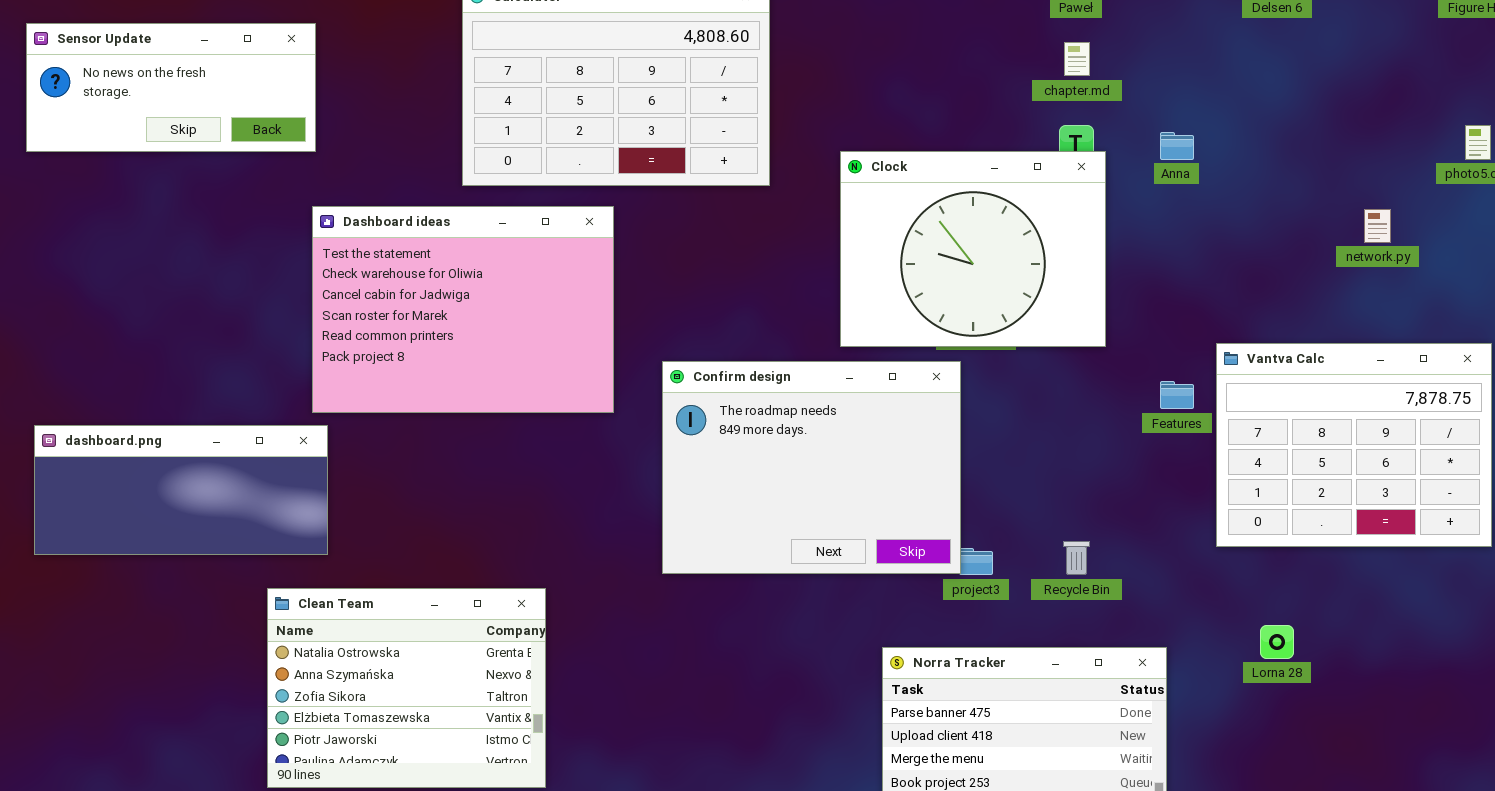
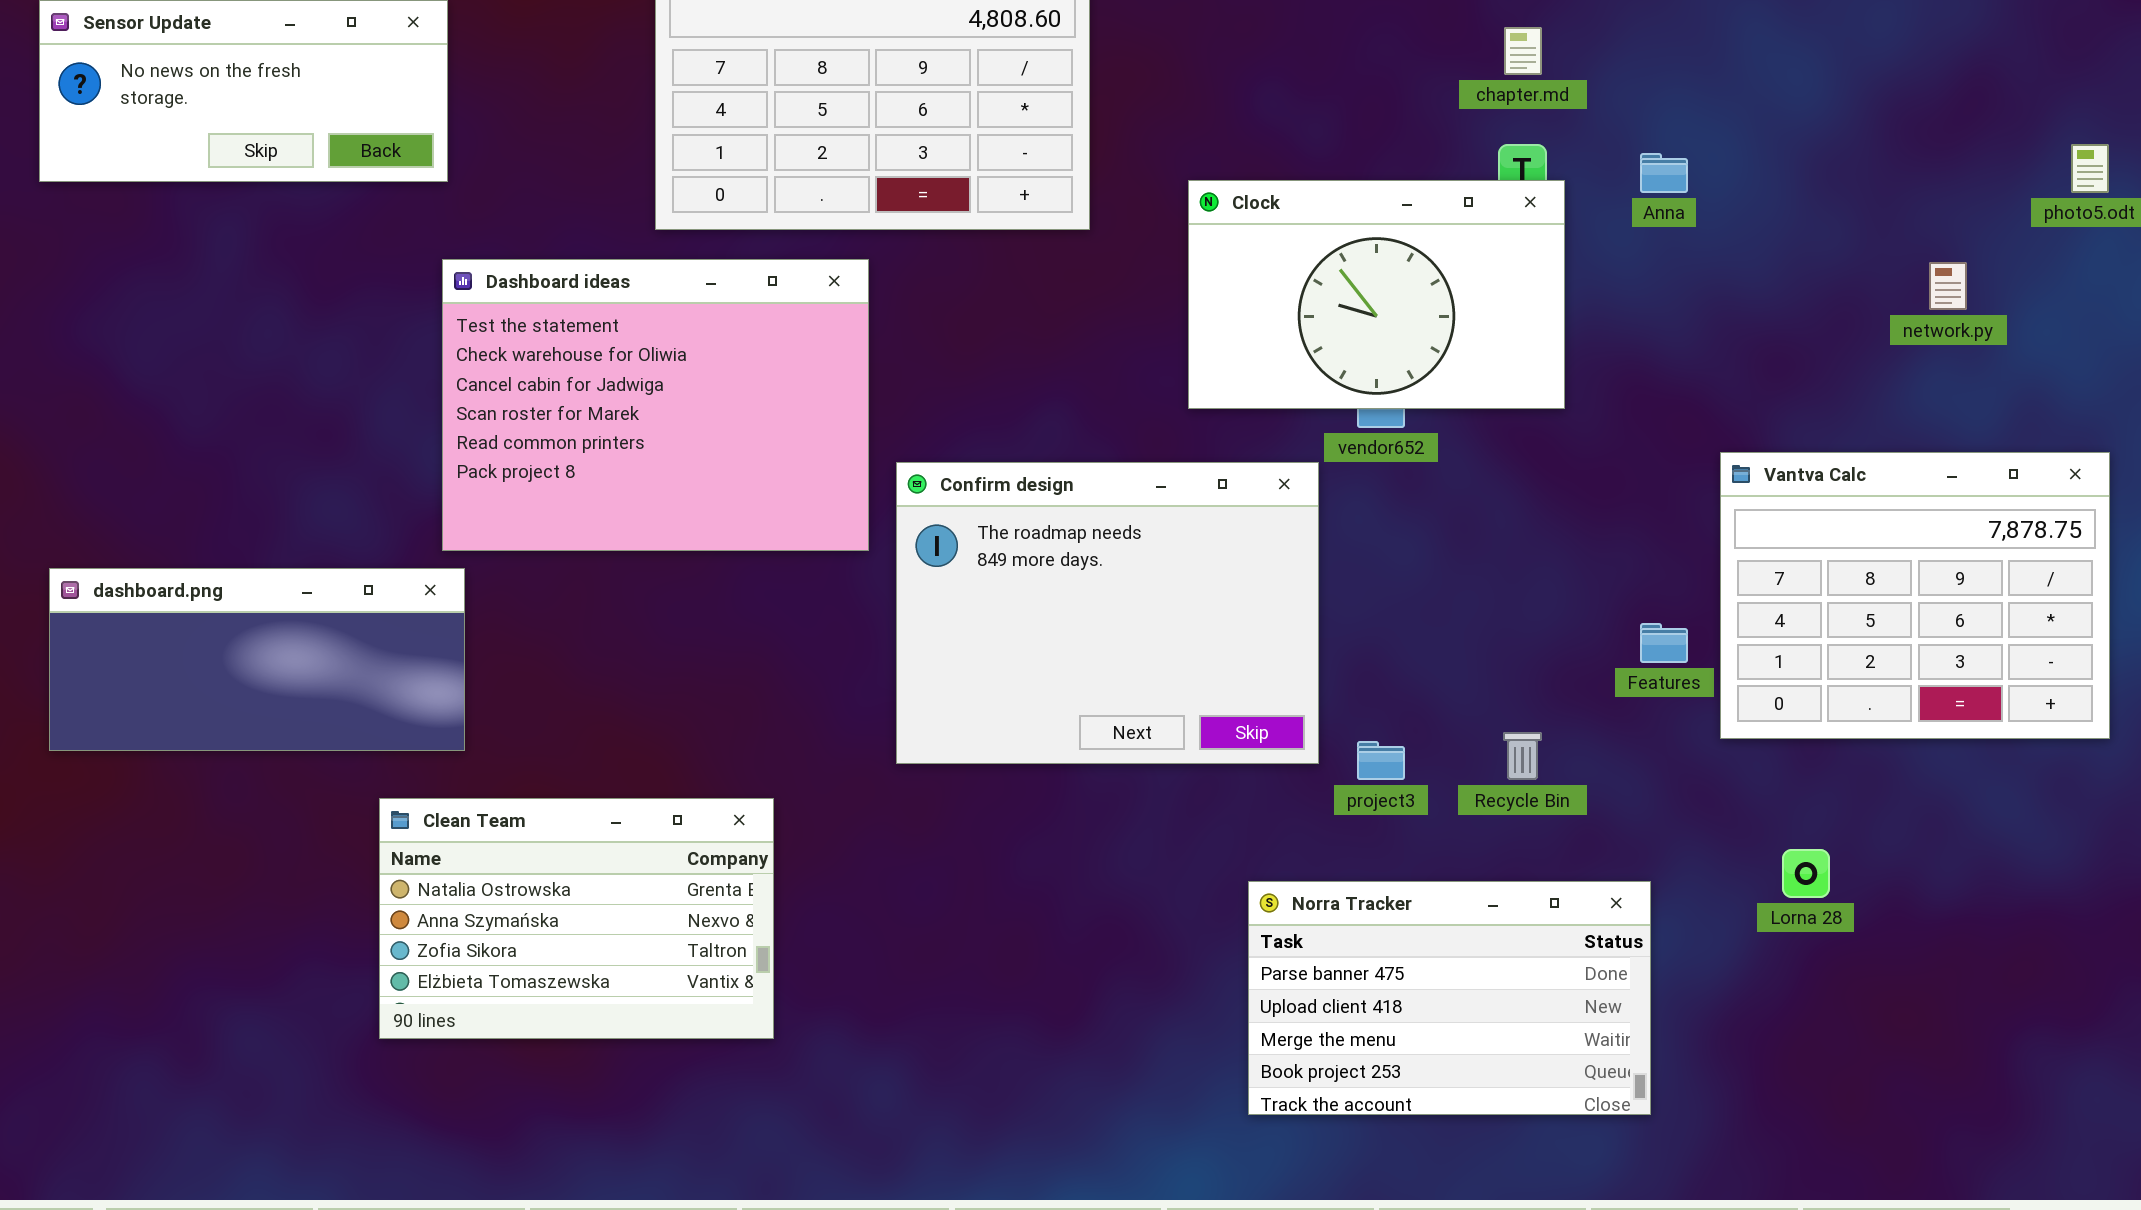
Clock: [840,151,1106,347] -> [1188,180,1565,409], resized
Confirm design: [662,361,961,574] -> [896,462,1319,764], moved
Features: [1160,381,1194,409] -> [1640,623,1688,663], moved
Clean Team: [267,588,546,788] -> [379,798,774,1039], resized

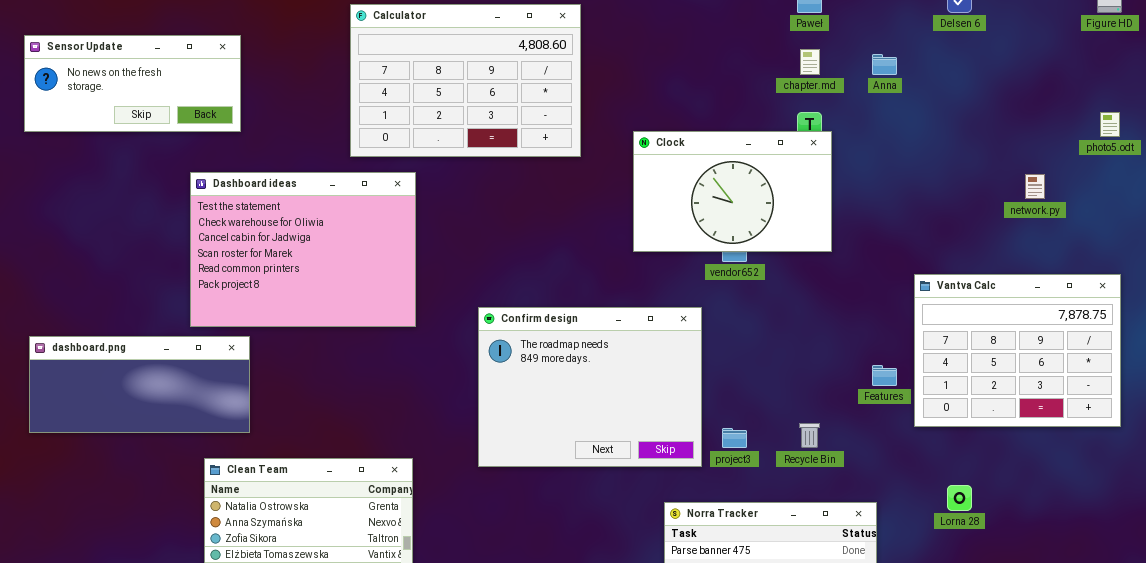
Anna: [1640,153,1688,193] -> [872,54,897,75], moved
Dashboard ideas: [442,259,869,551] -> [190,172,416,327], moved
Confirm design: [896,462,1319,764] -> [478,307,702,467], moved

